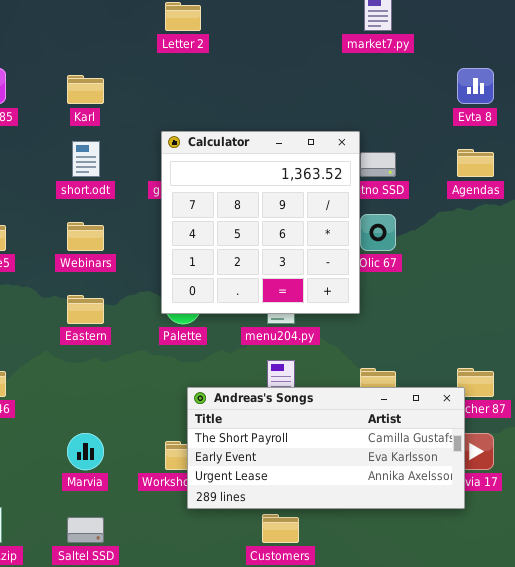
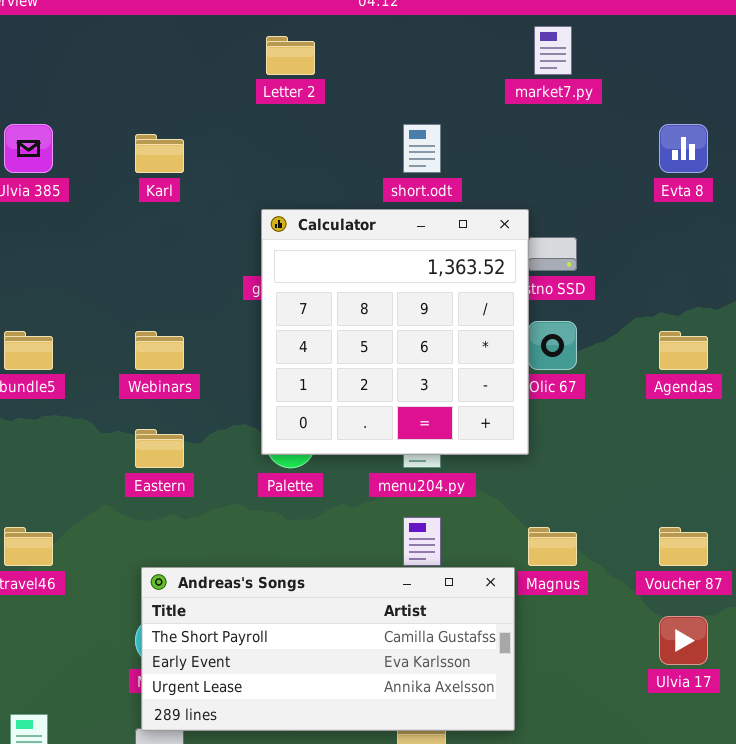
short.odt: [72,141,100,177] -> [403,124,441,173], moved
Agendas: [457,149,494,177] -> [659,331,708,370], moved
Andreas's Songs: [187,387,465,509] -> [141,567,515,731], moved

